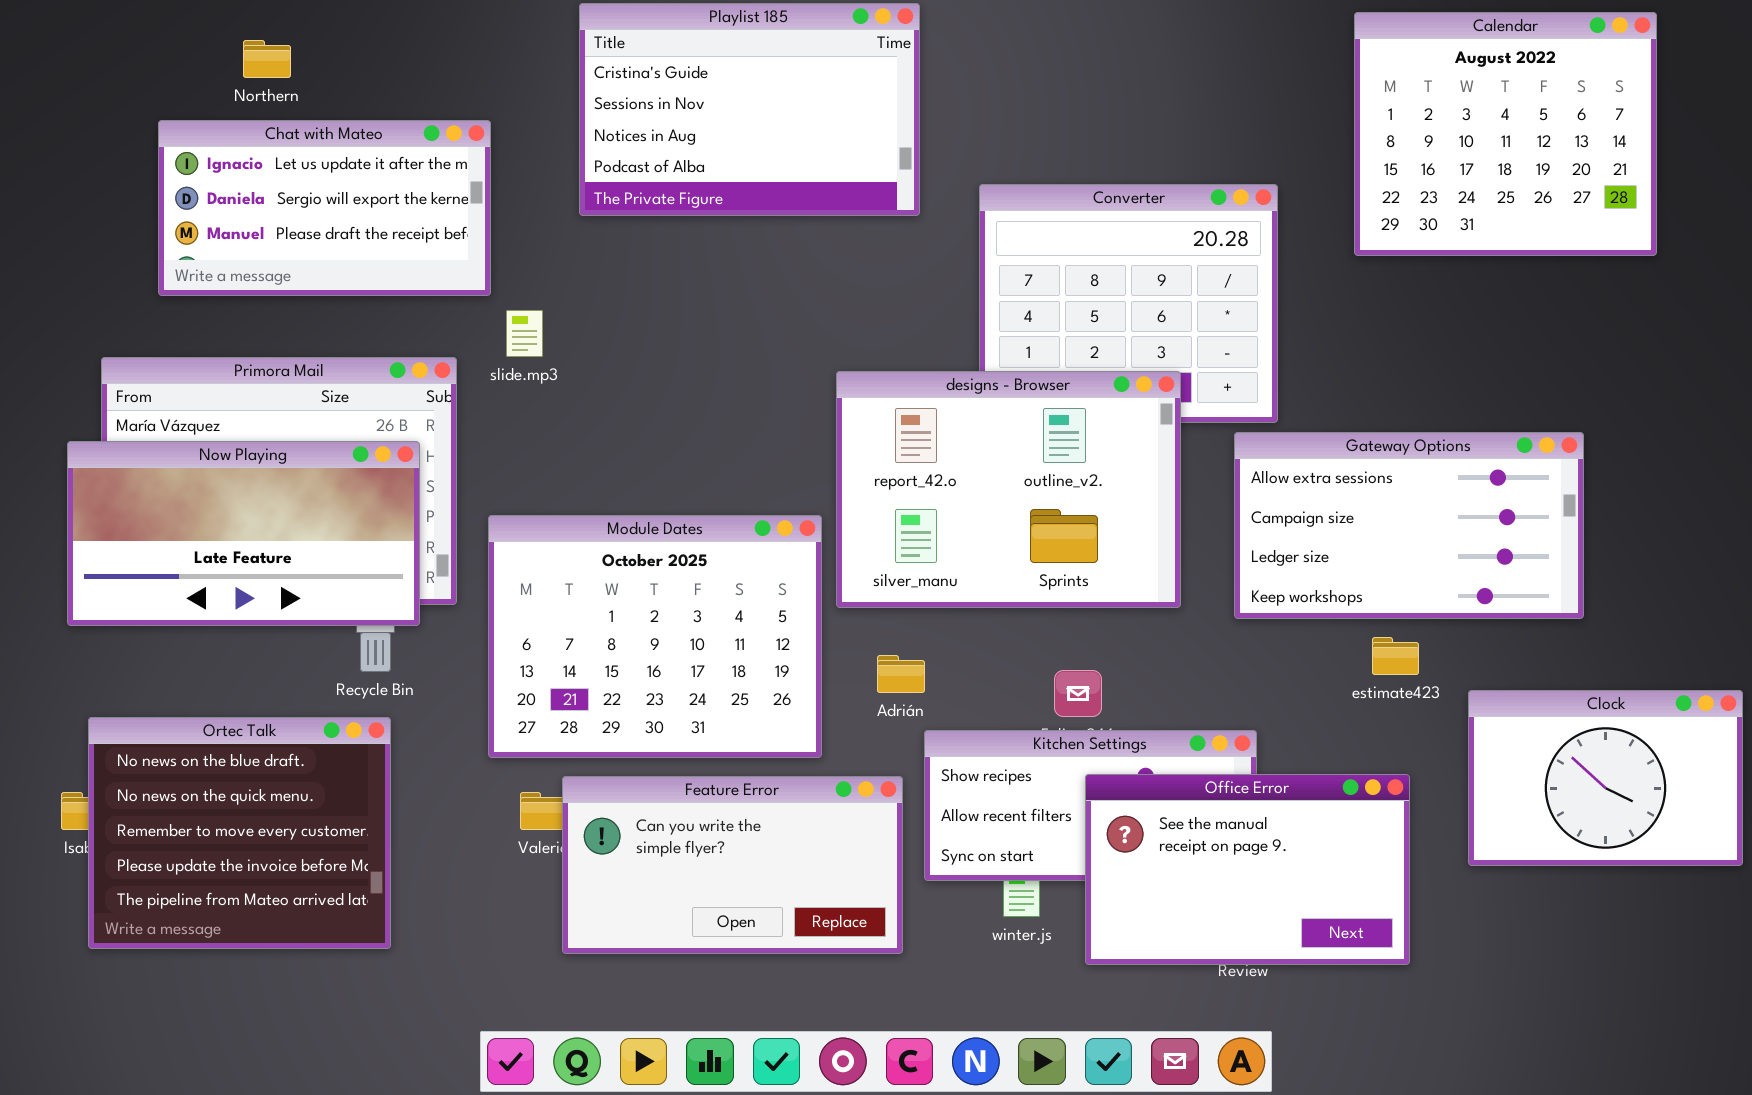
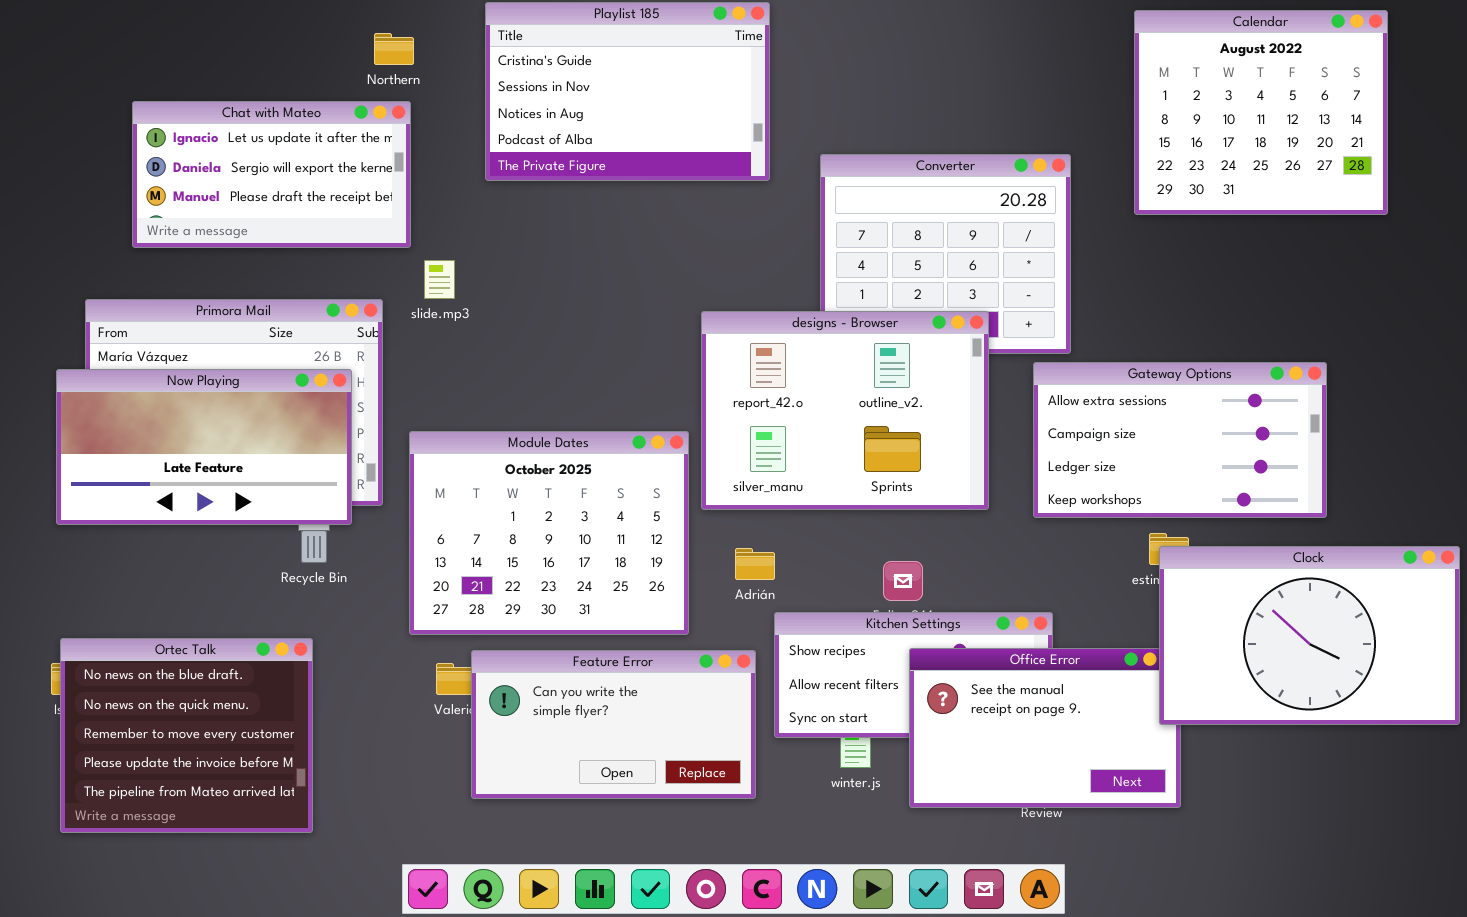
Northern: [243,40,291,78] -> [374,33,414,65], moved
Clock: [1468,690,1743,866] -> [1159,546,1460,725], resized
Ortec Talk: [88,717,391,949] -> [60,638,313,833], moved

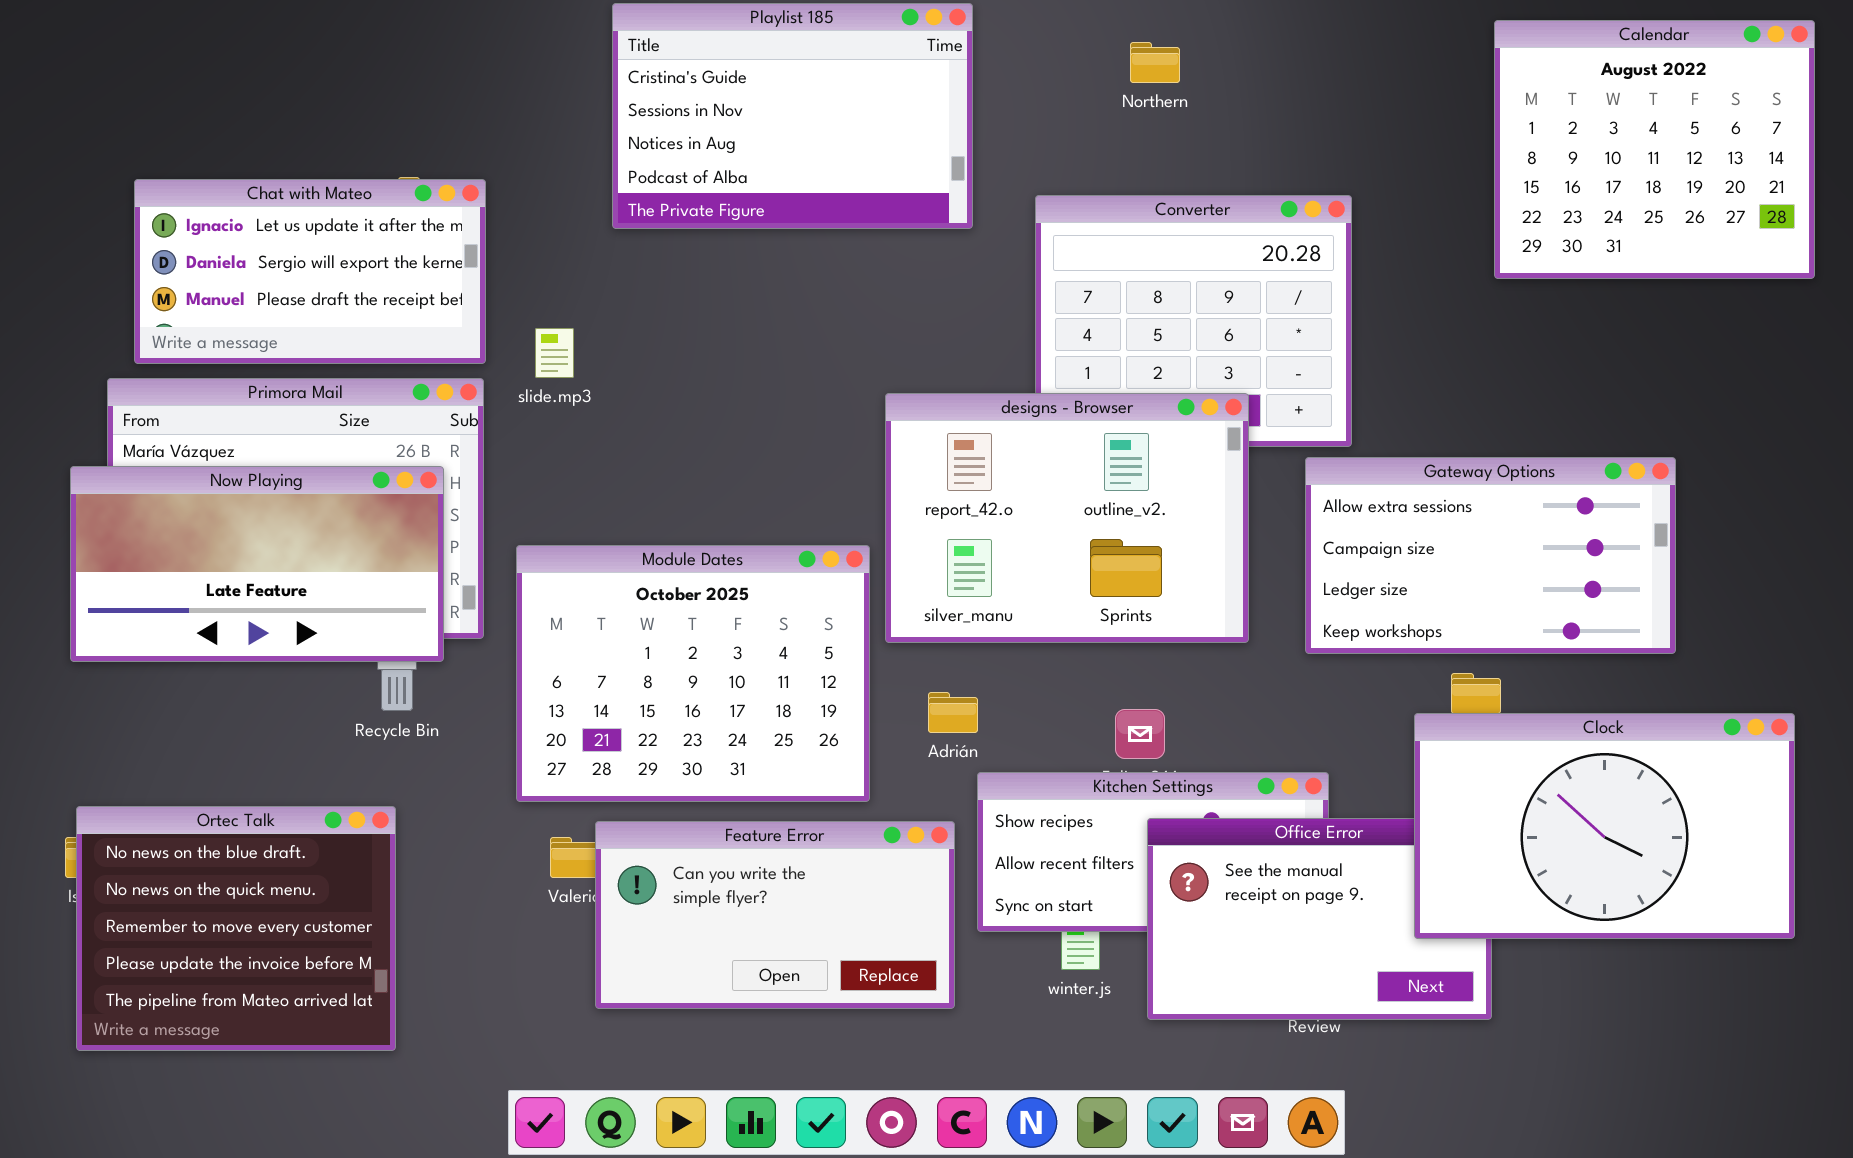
Calendar: [1134,10,1388,215] -> [1494,20,1815,279], moved
Northern: [374,33,414,65] -> [1130,42,1180,83], moved
Chat with Mateo: [132,101,411,248] -> [134,179,486,364], moved
Clock: [1159,546,1460,725] -> [1414,713,1795,939], moved

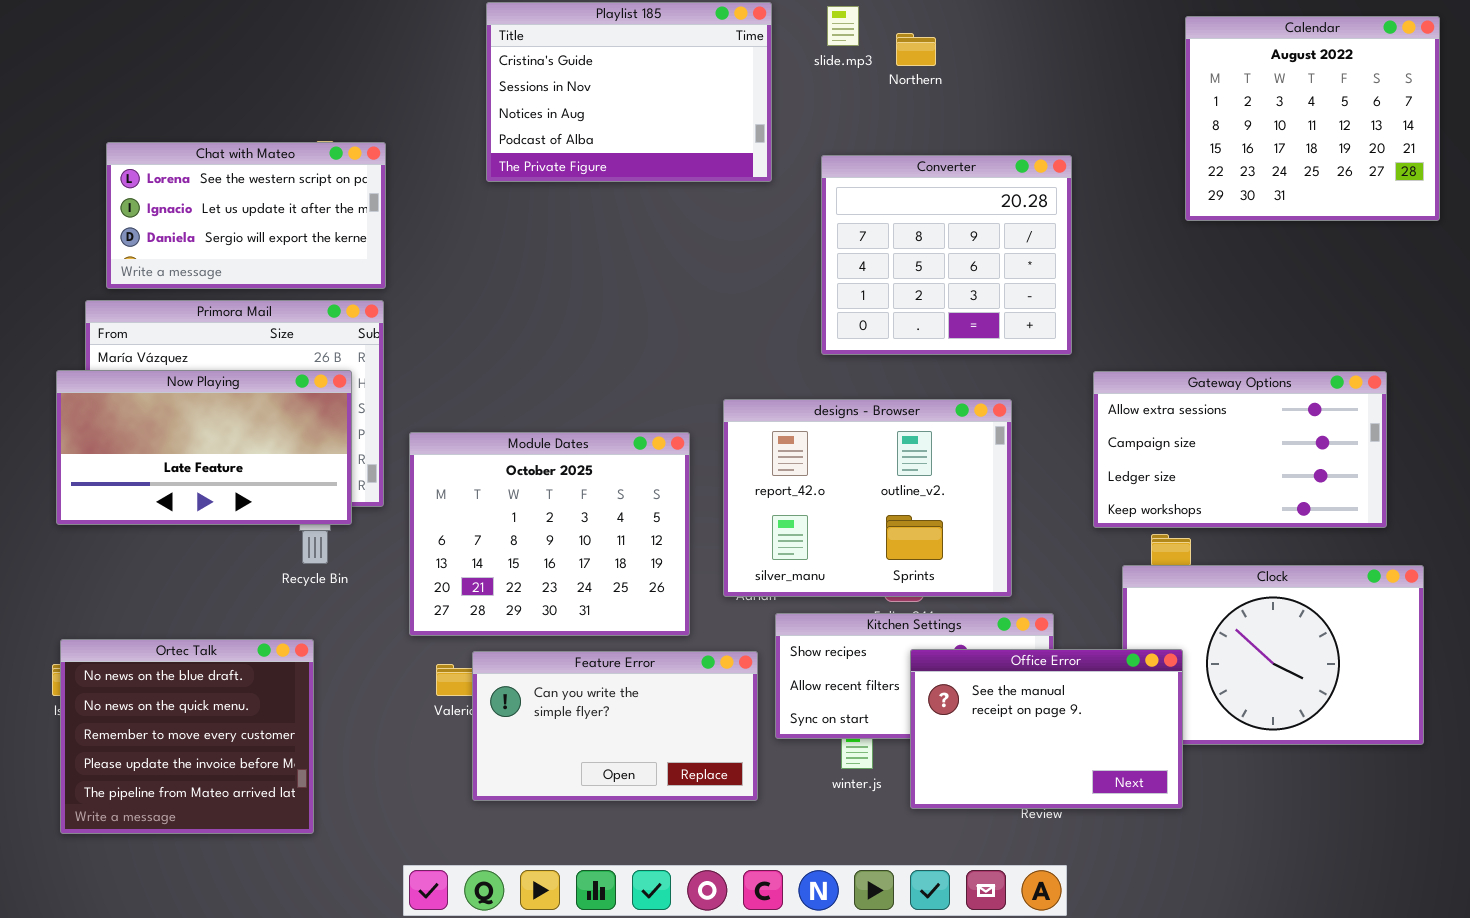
Chat with Mateo: [134,179,486,364] -> [106,142,386,289], scrolled up 1 row
slide.mp3: [535,328,574,378] -> [827,6,859,46], moved
designs - Browser: [885,393,1249,643] -> [723,399,1012,597], moved
Gateway Options: [1305,457,1676,654] -> [1093,371,1387,528], moved
Office Error: [1147,818,1492,1020] -> [910,649,1183,809], raised

